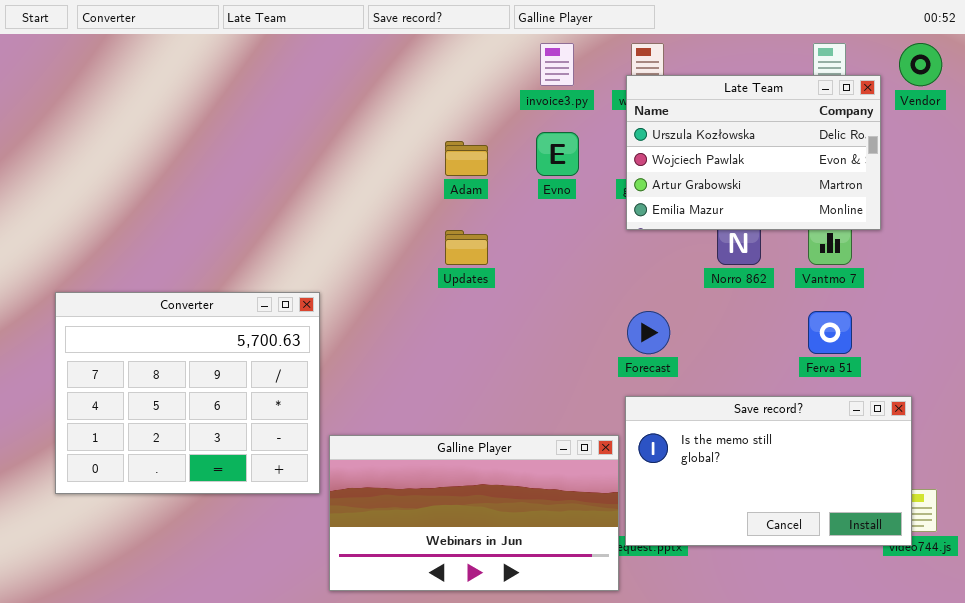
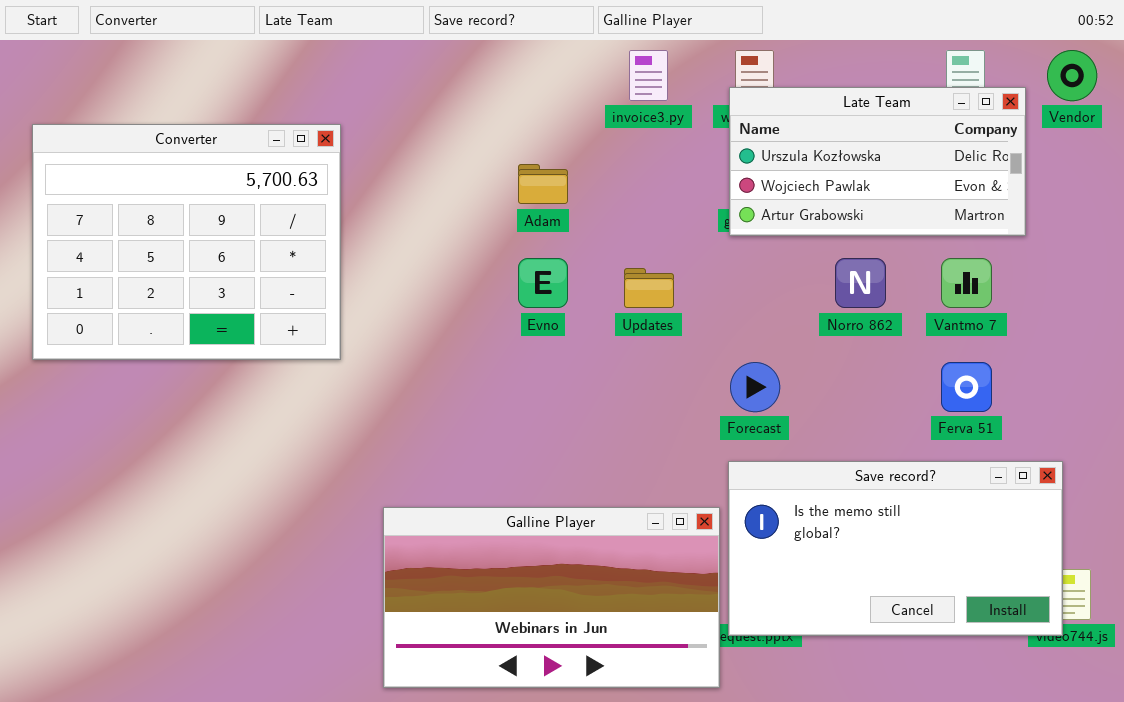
Late Team: [626,75,881,230] -> [729,87,1026,236], resized
Evno: [536,132,579,176] -> [518,258,568,308], moved
Updates: [445,230,488,265] -> [624,268,674,308], moved
Converter: [55,292,320,494] -> [32,124,341,360], moved

